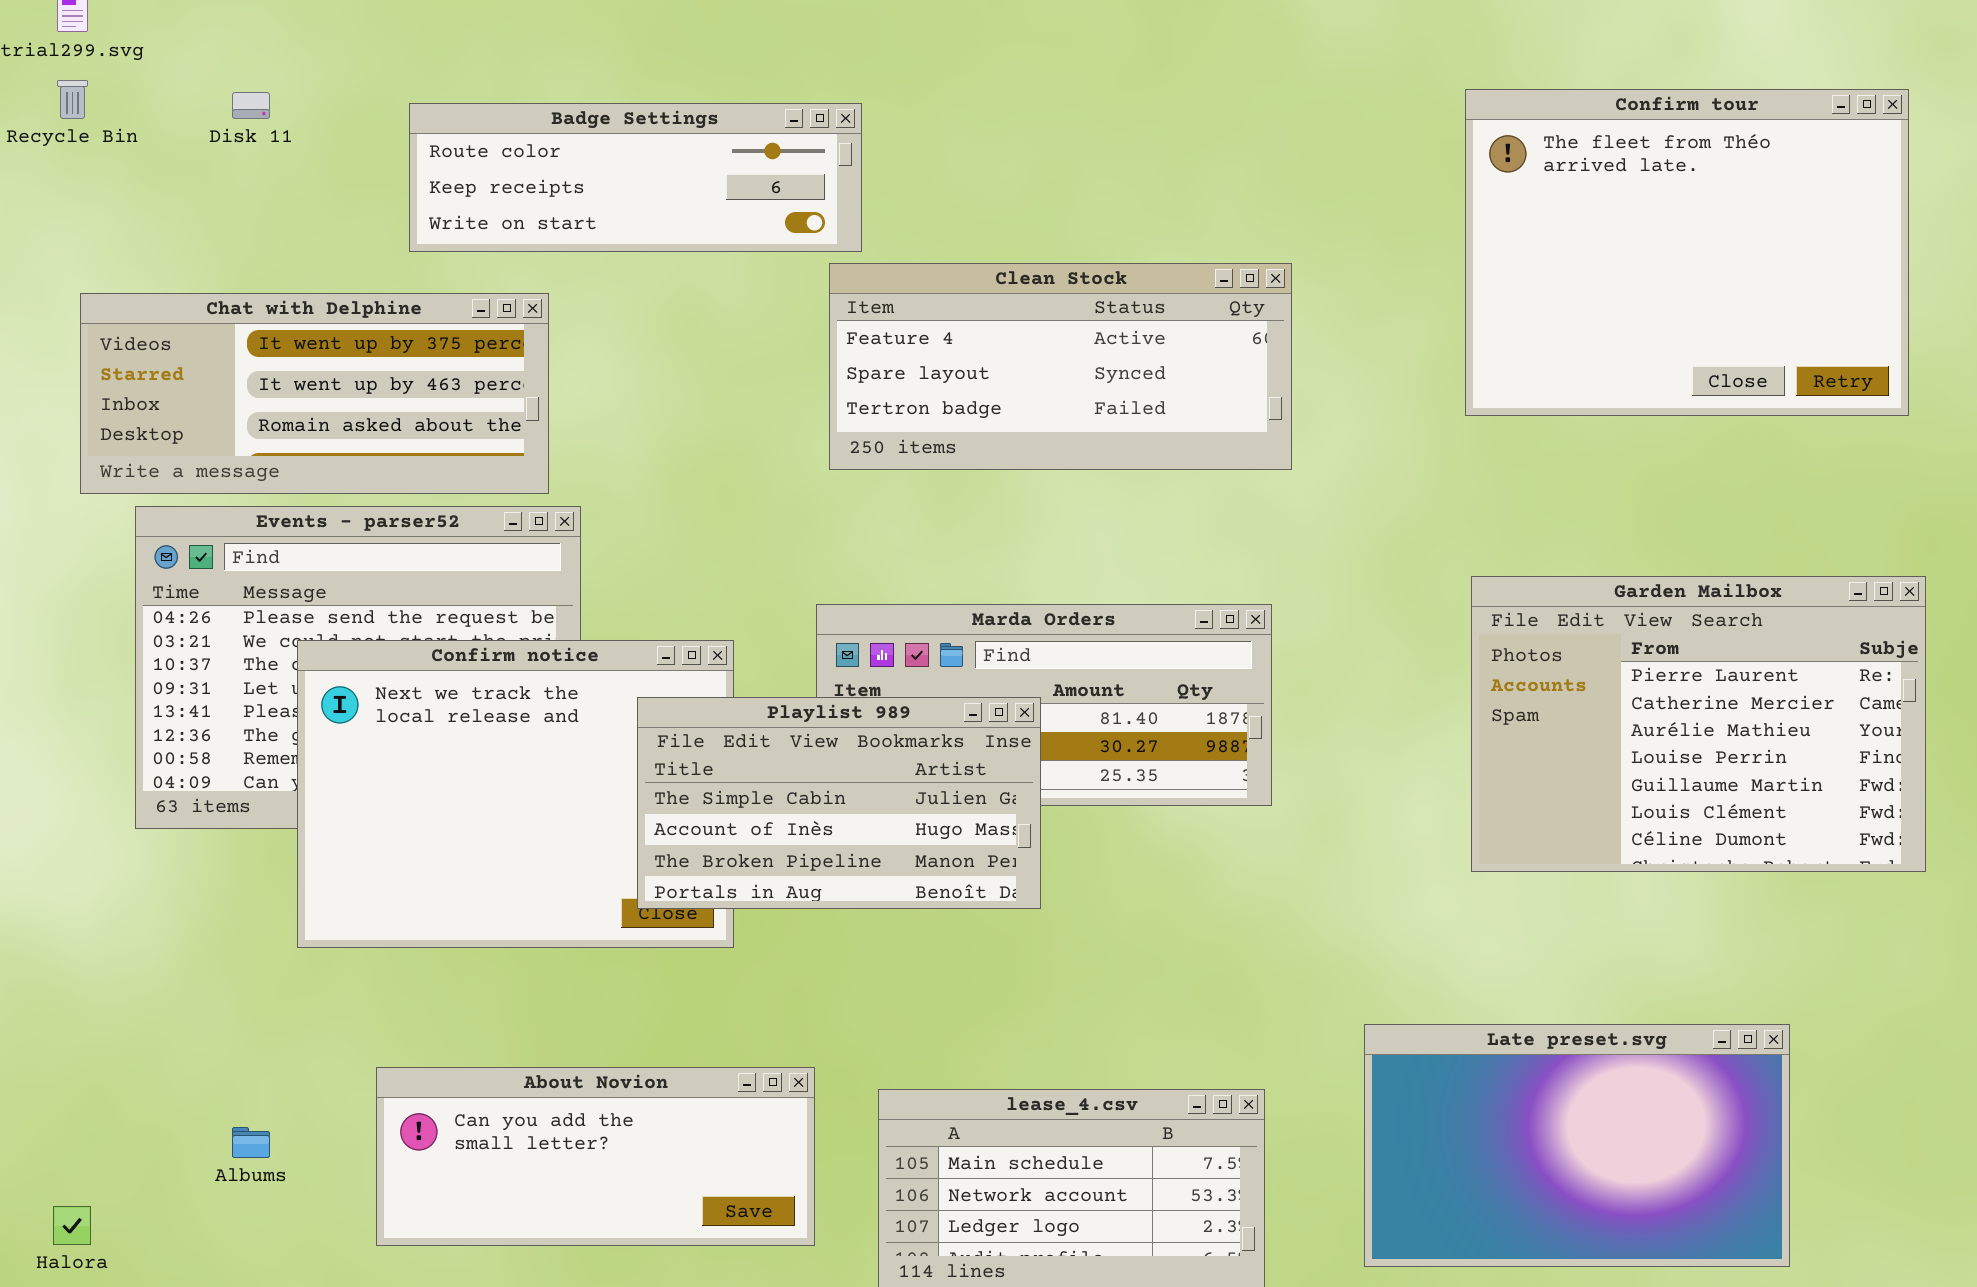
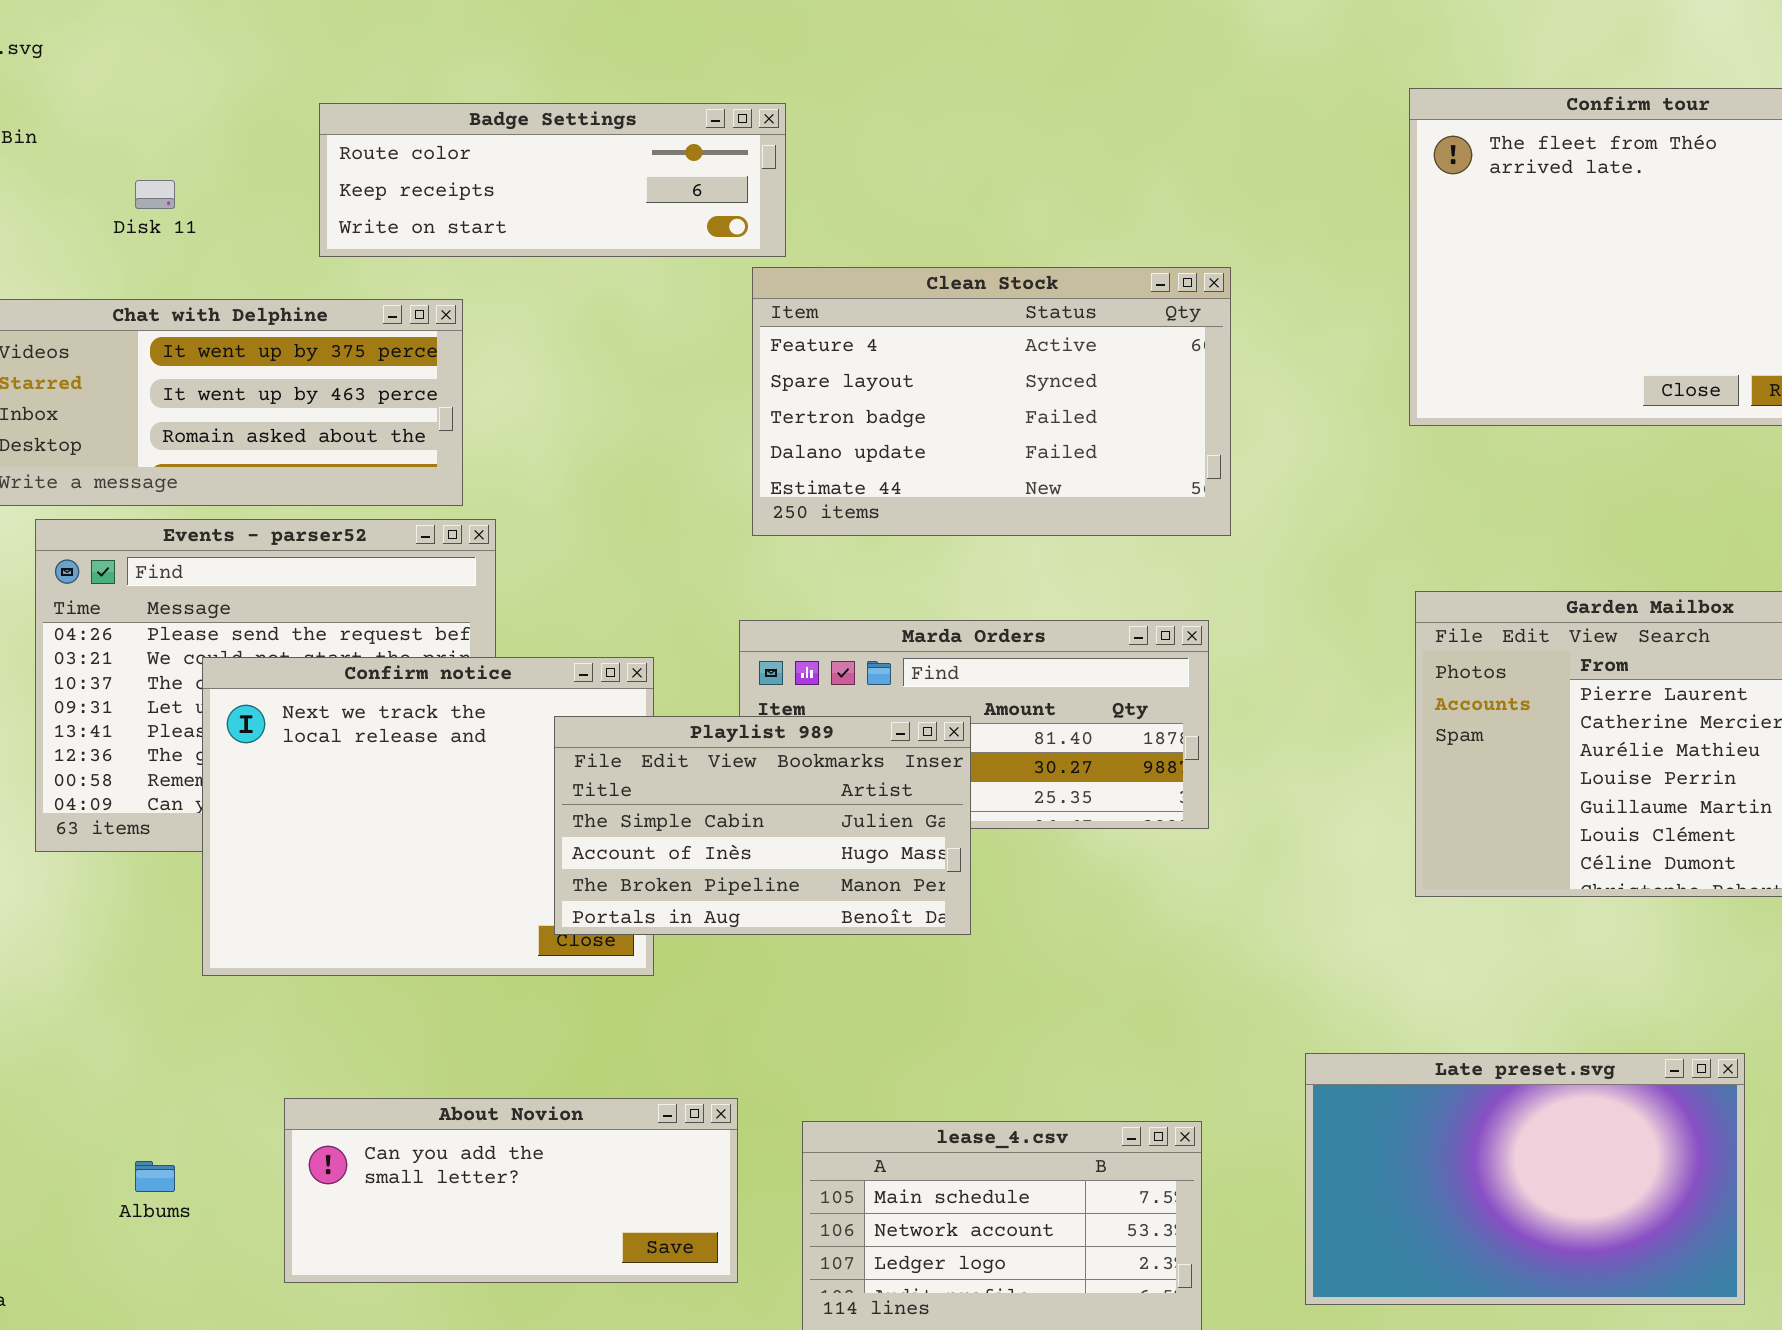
Disk 11: [232,92,270,119] -> [135,180,175,209], moved
Clean Stock: [829,263,1292,470] -> [752,267,1231,536], resized

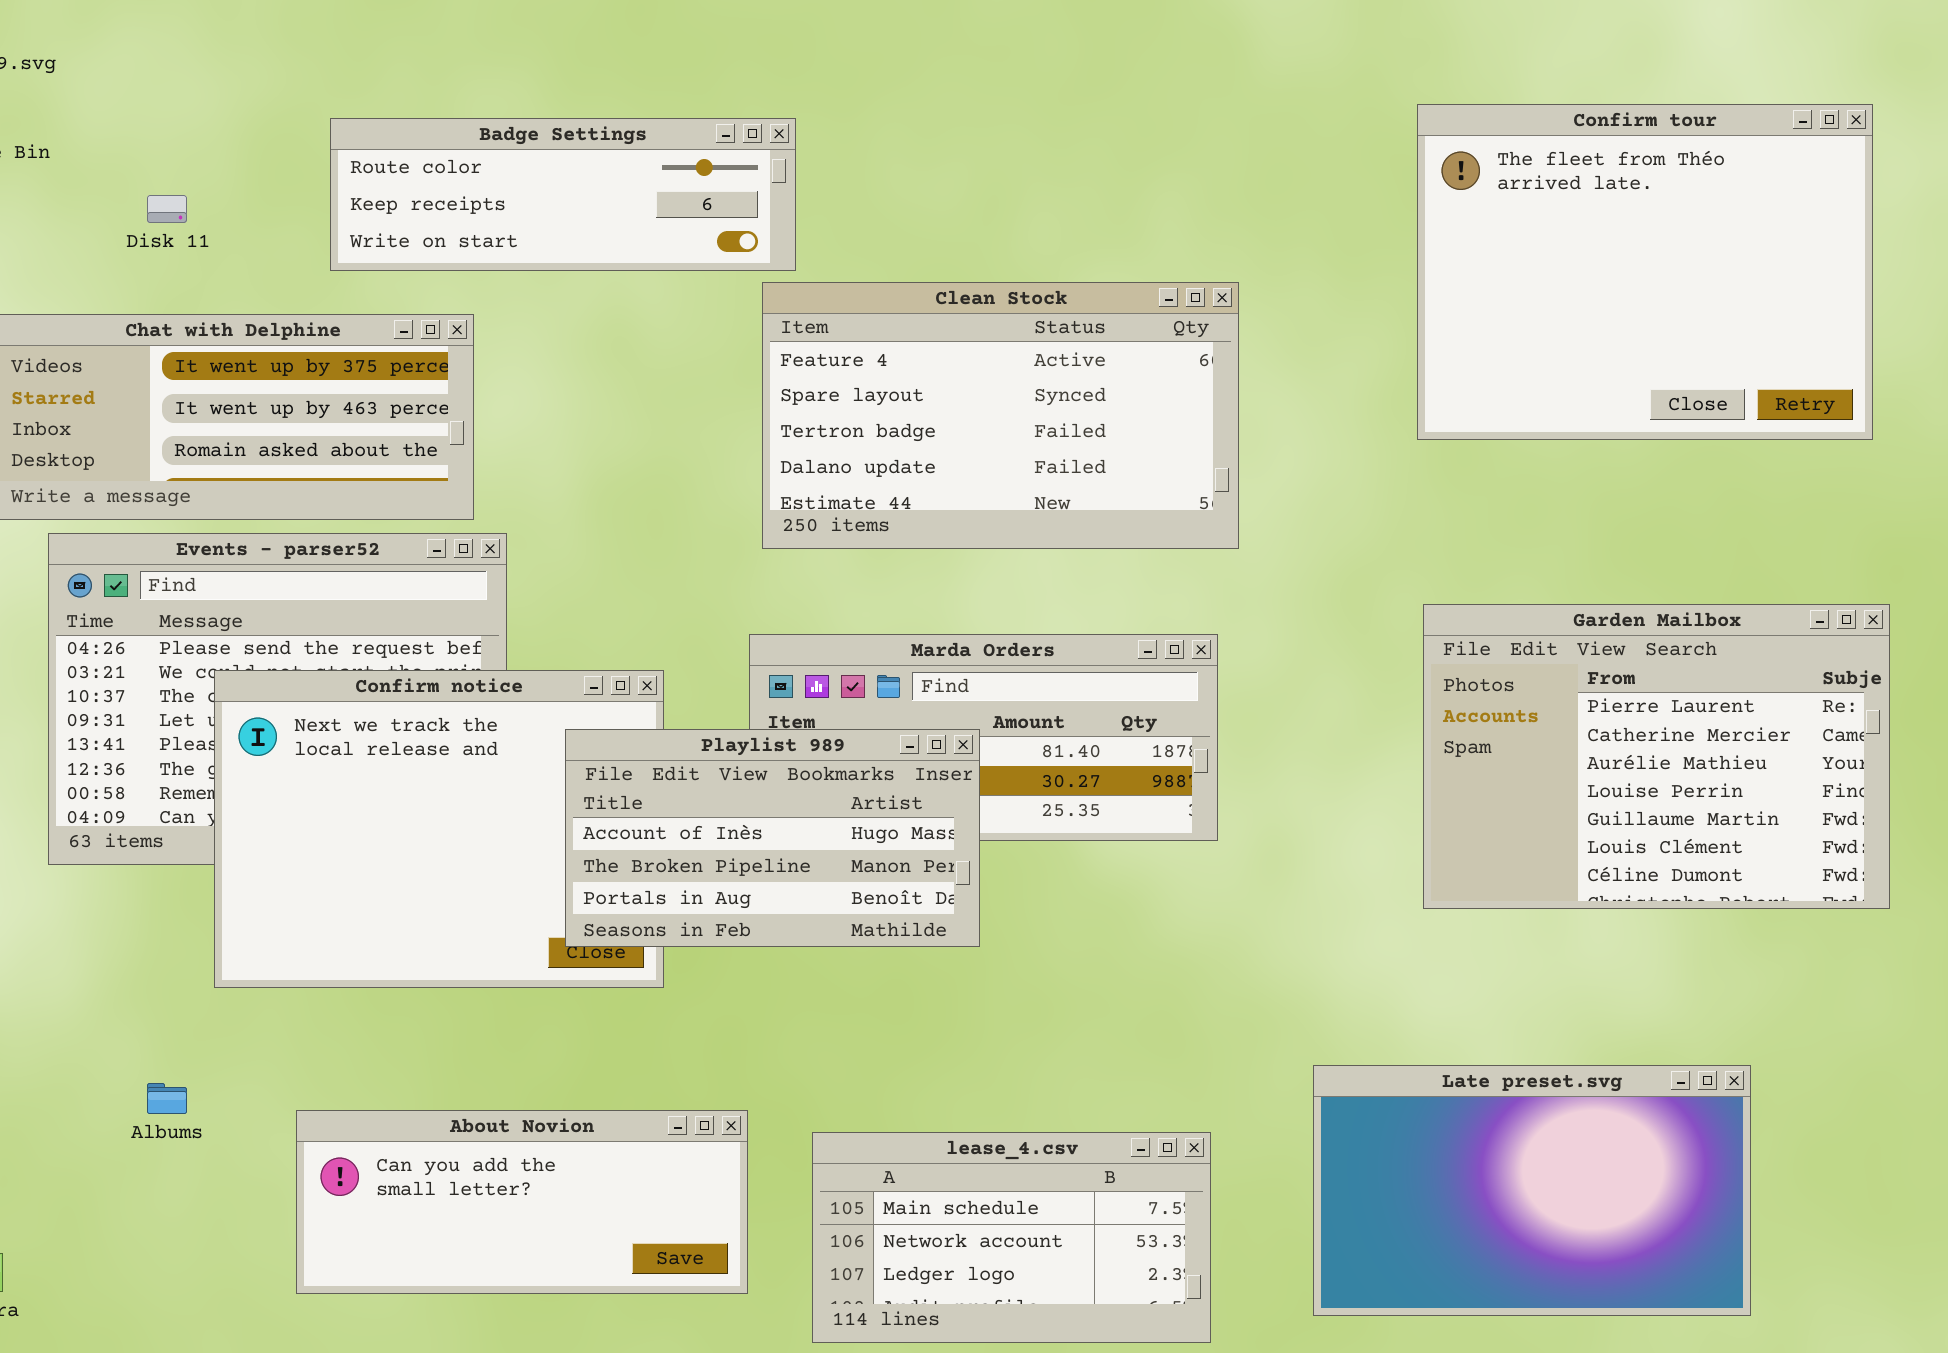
Playlist 989: [554,716,971,935] -> [565,729,980,947], scrolled down 1 row
Albums: [135,1161,175,1192] -> [147,1083,187,1114], moved

